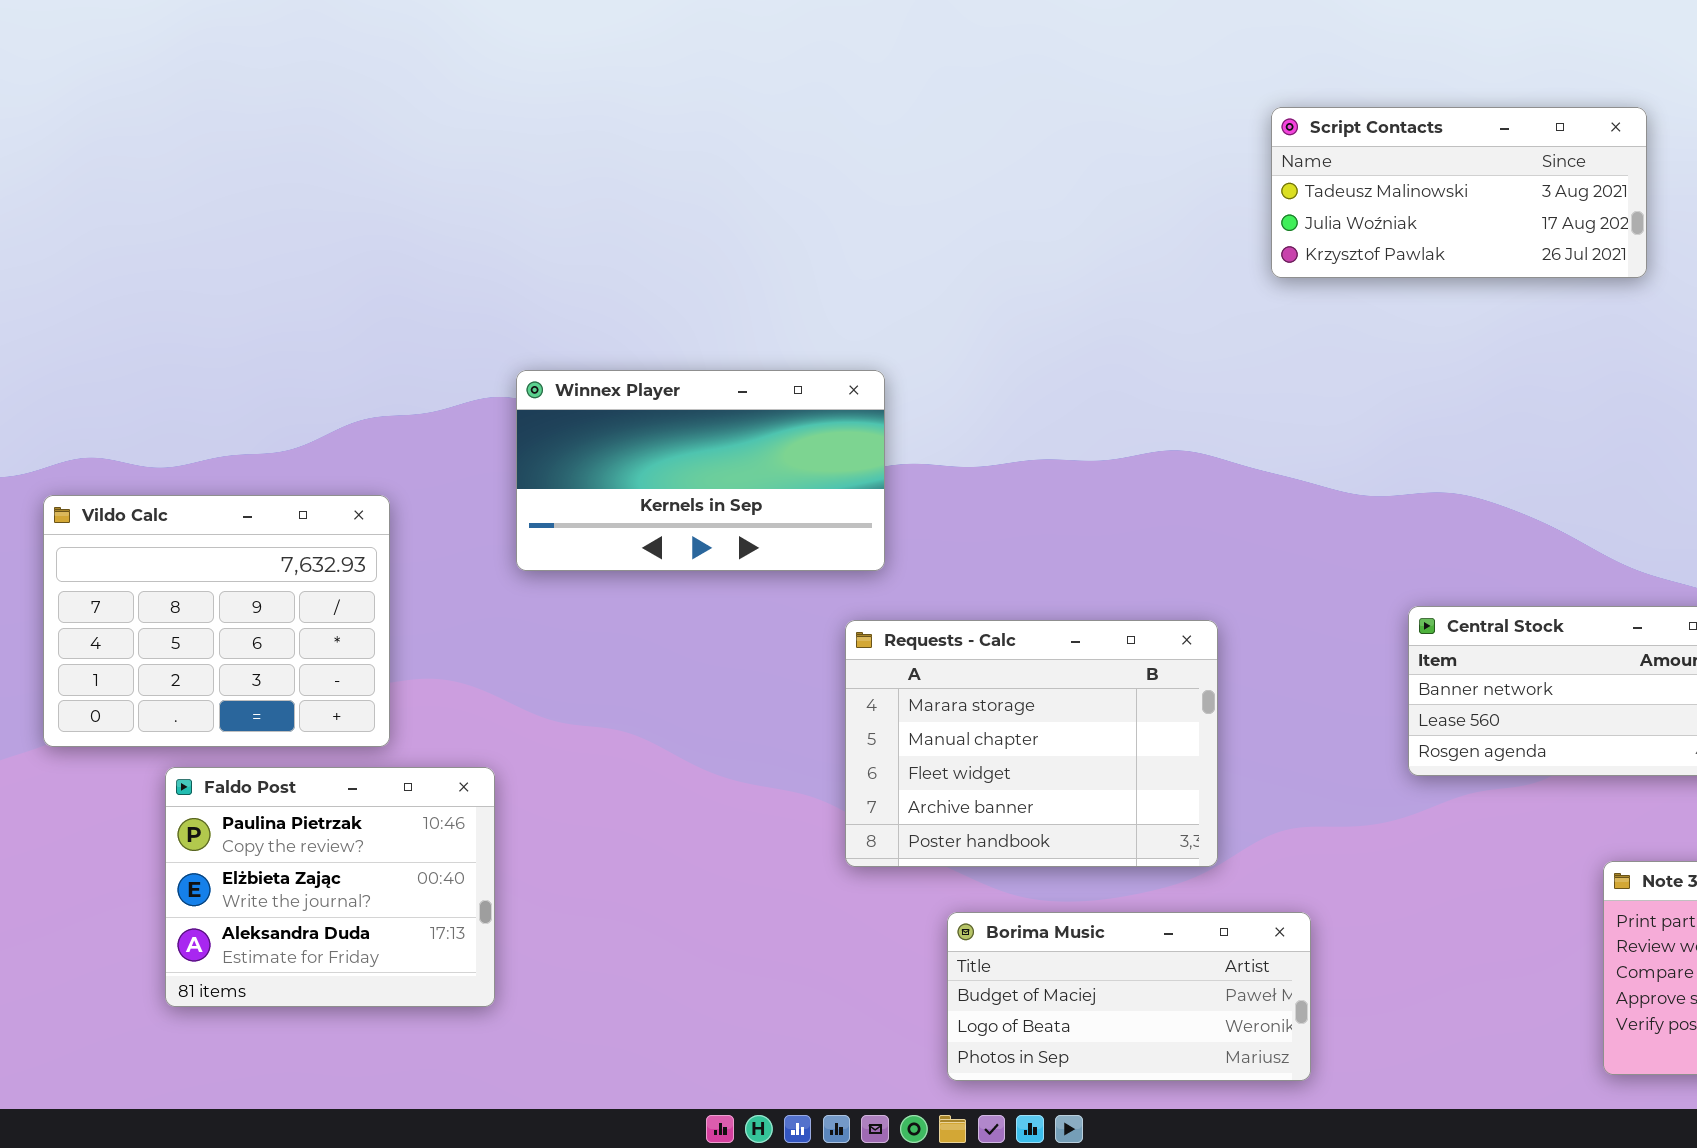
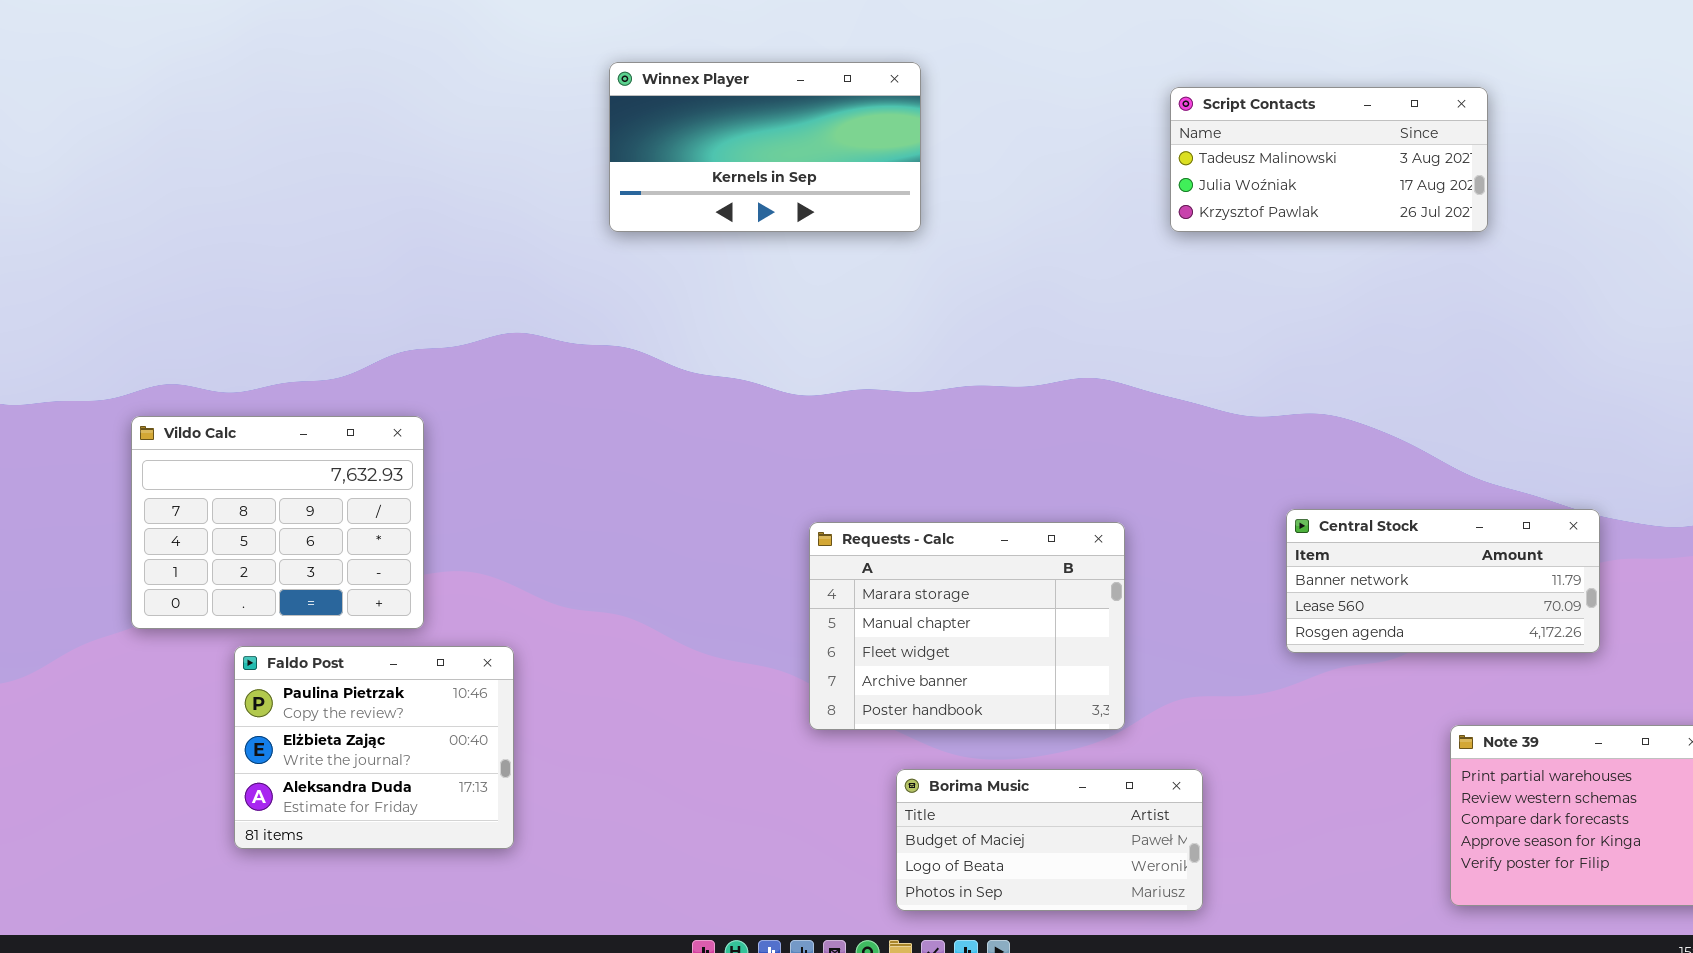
Winnex Player: [516,370,885,571] -> [609,62,921,232], moved

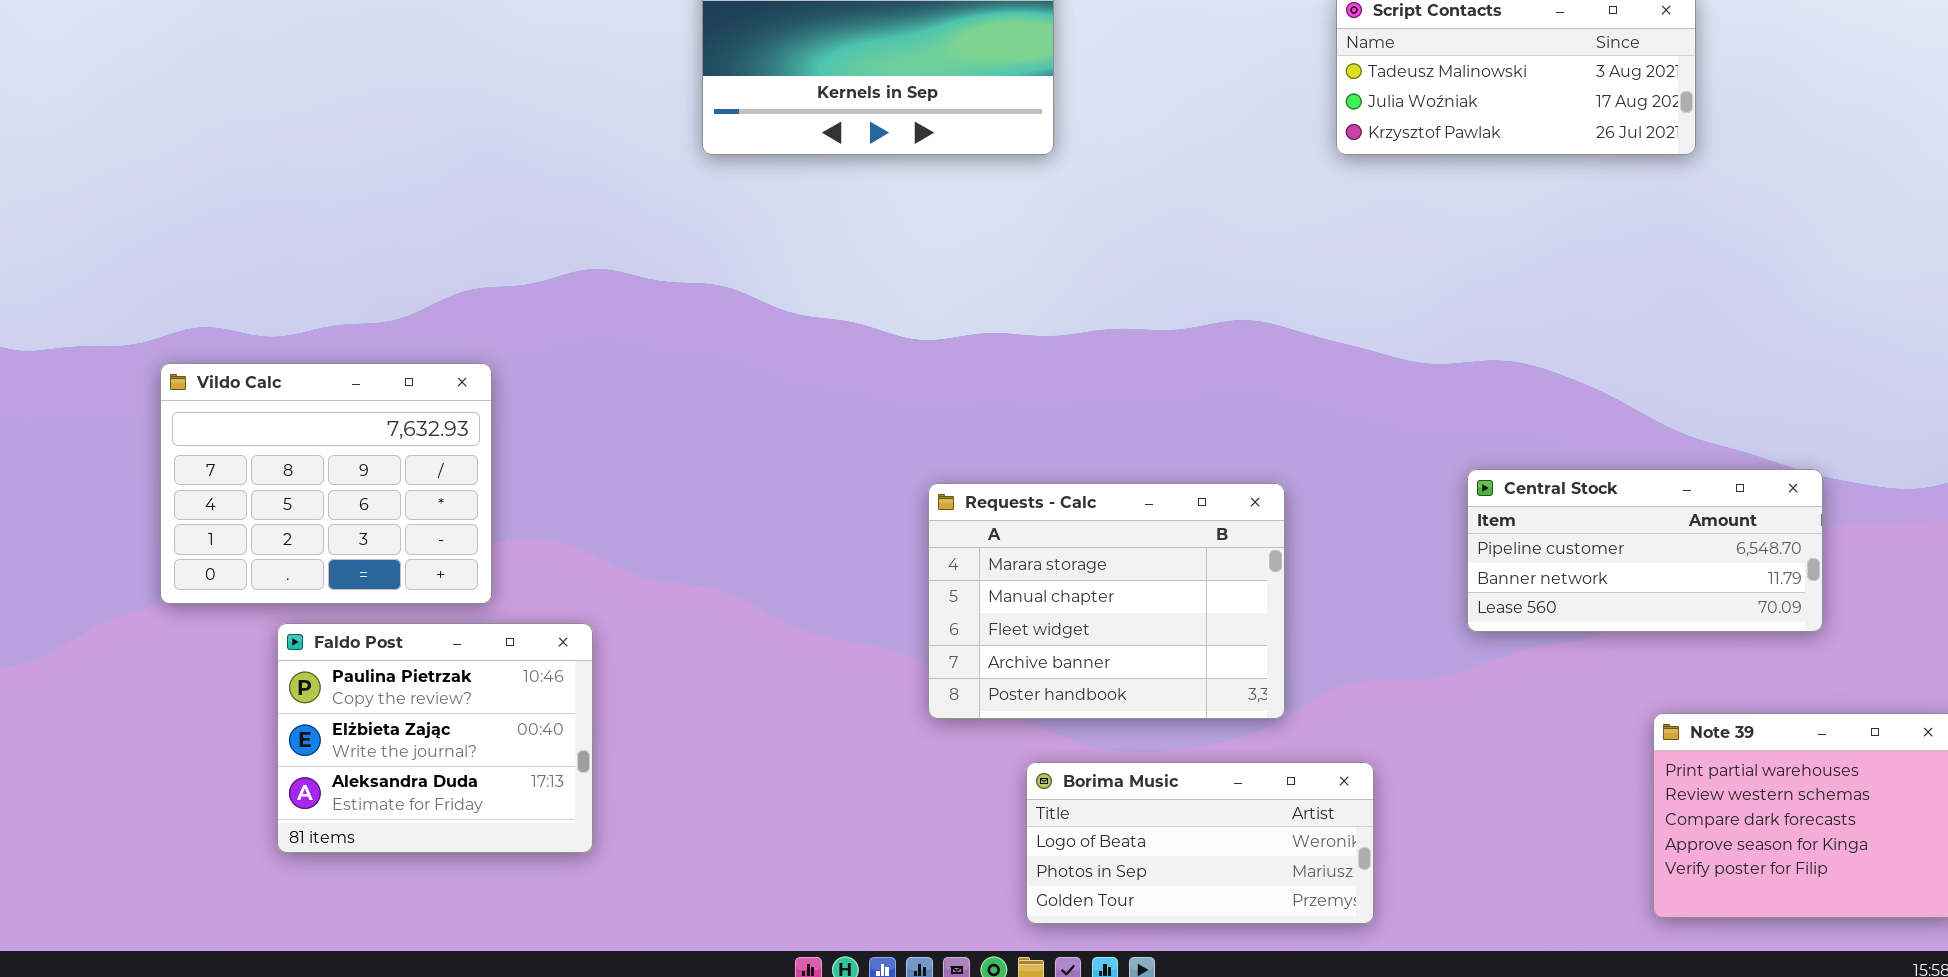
Central Stock: [1286,509,1600,653] -> [1467,469,1823,632], scrolled up 1 row
Borima Music: [896,769,1203,911] -> [1026,762,1374,924], scrolled down 1 row

